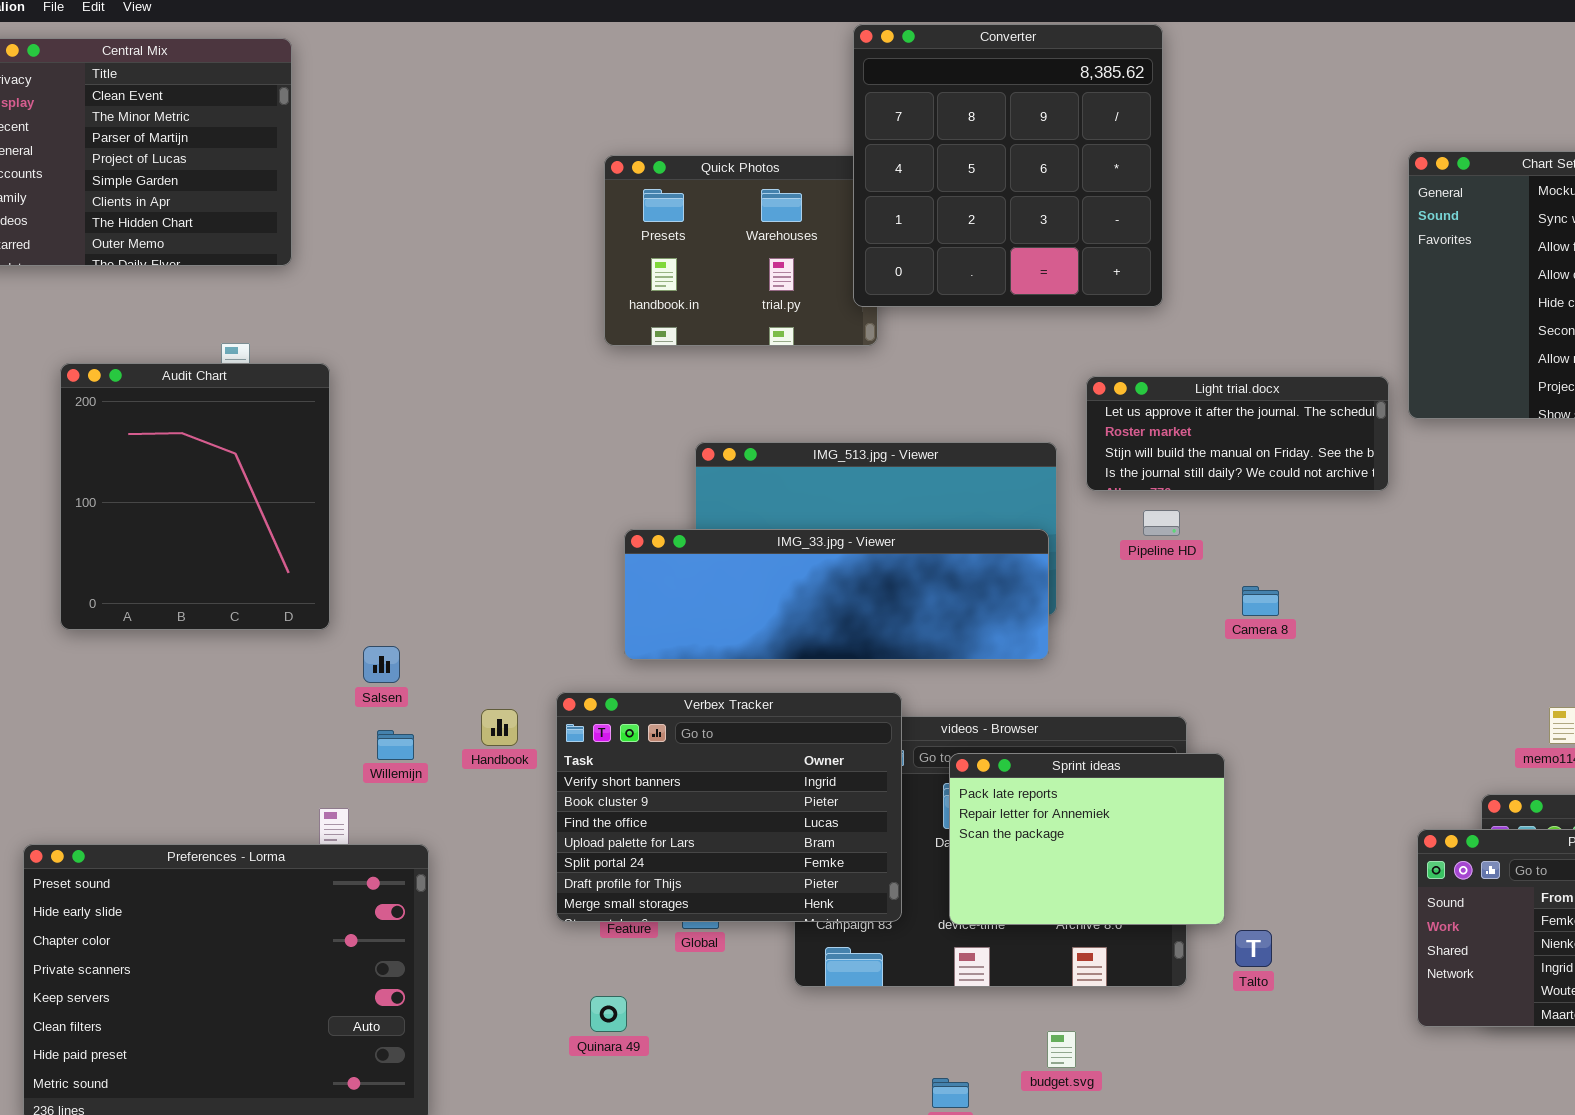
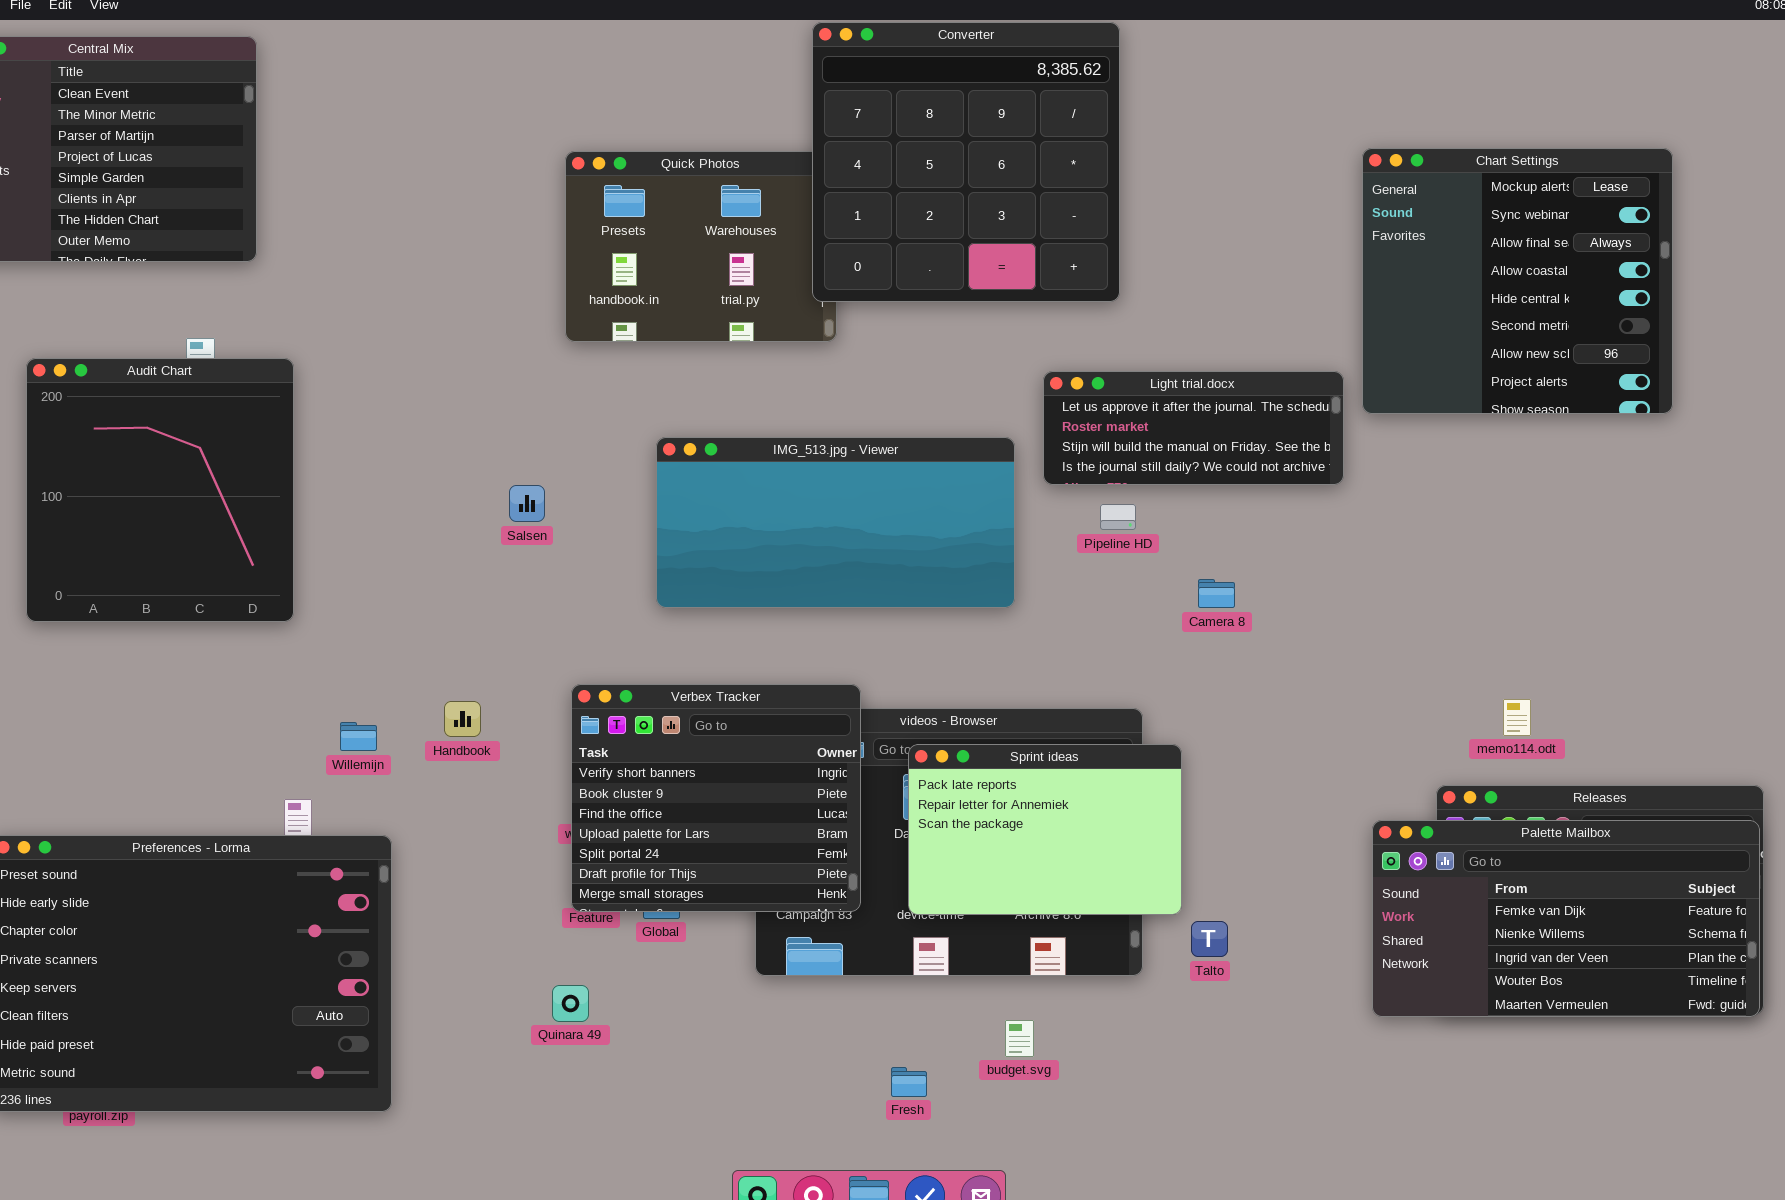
IMG_33.jpg - Viewer: [624,529,1049,660] -> none, closed
Salsen: [363,646,400,683] -> [509,485,545,522], moved
Verbex Tracker: [556,692,902,922] -> [571,684,861,912], resized

